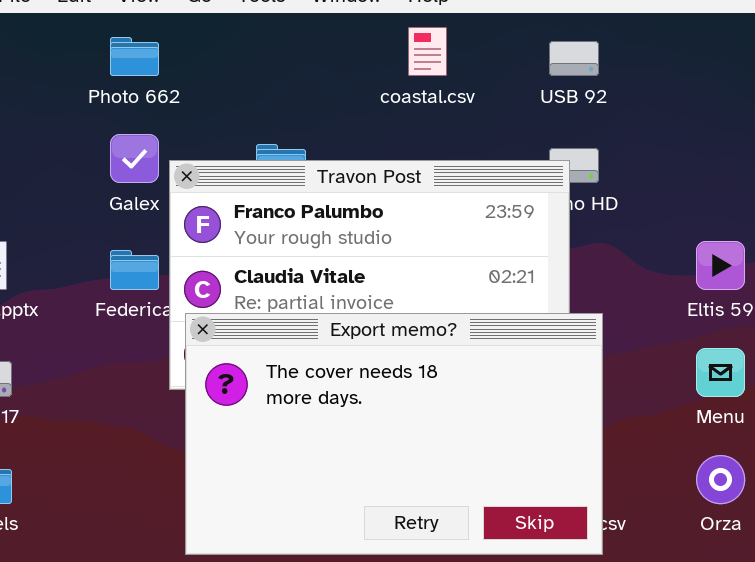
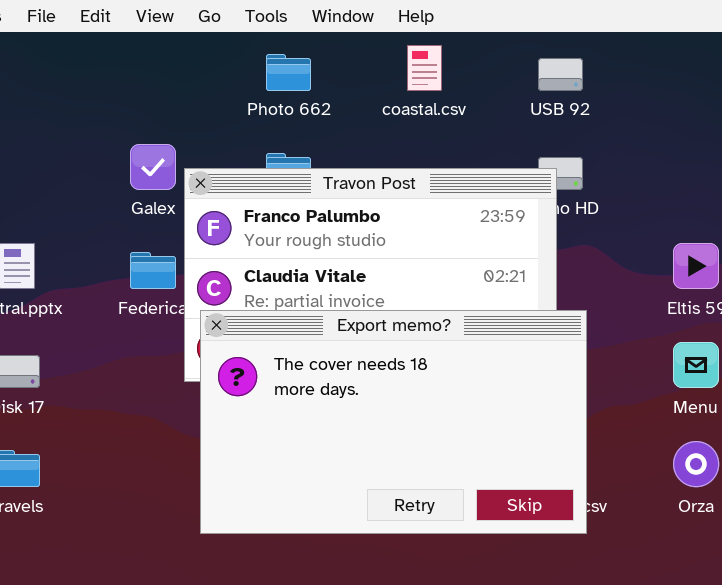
Photo 662: [110,37,159,76] -> [266,54,311,91], moved

